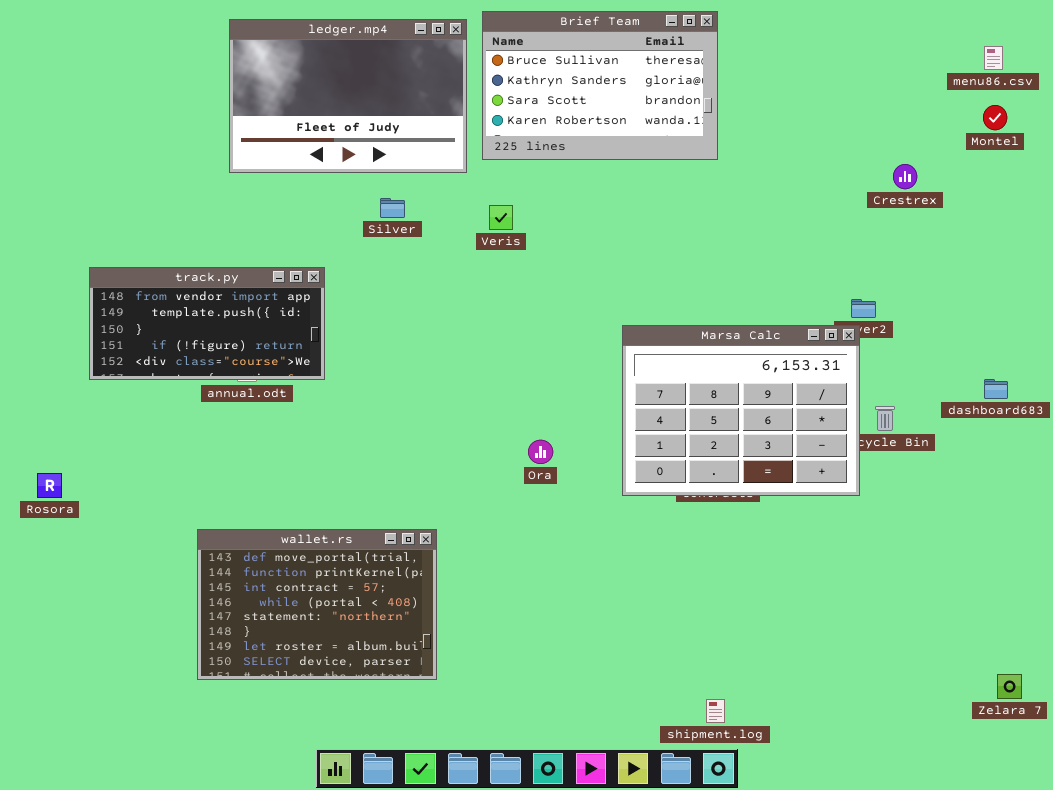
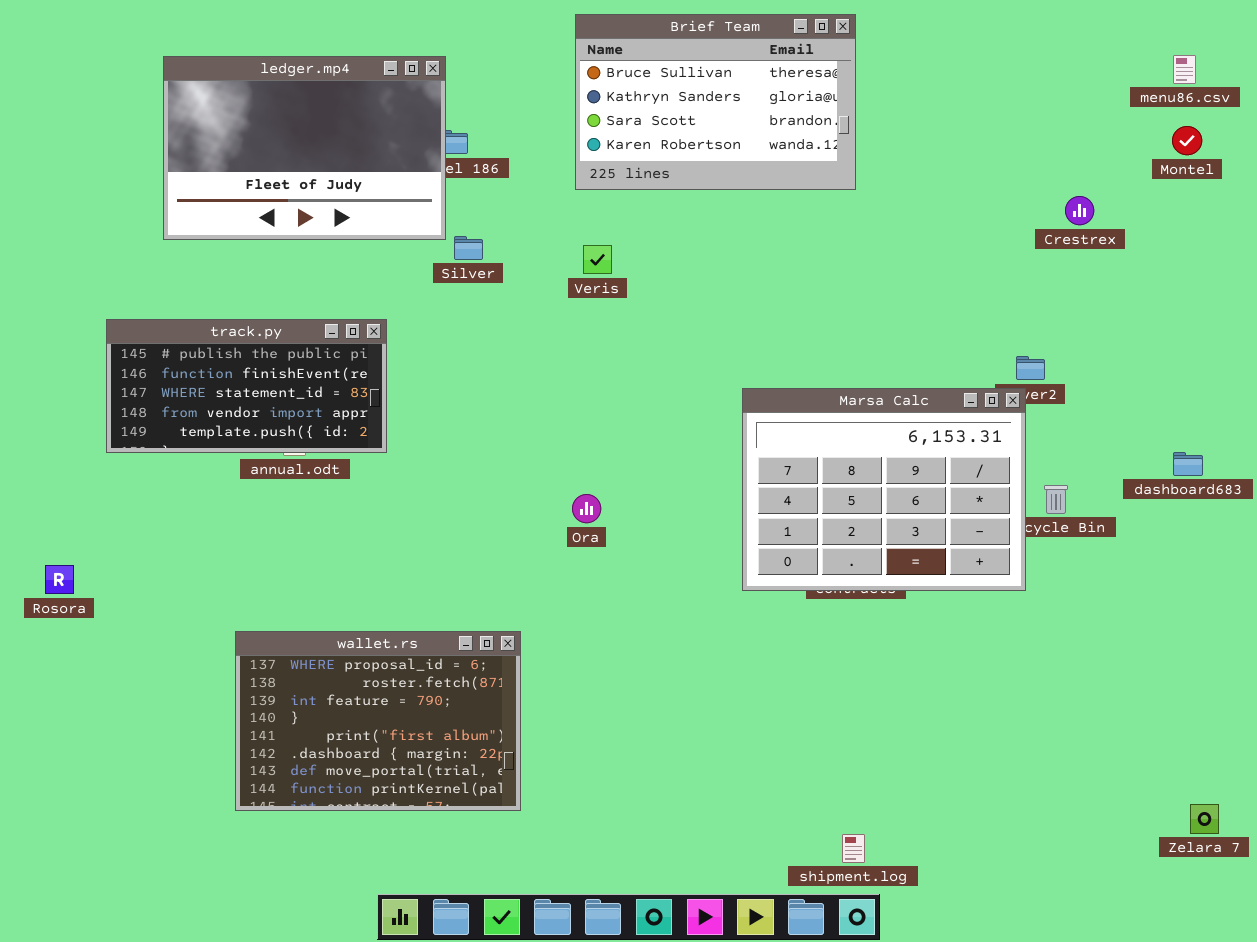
ledger.mp4: [229,19,467,173] -> [163,56,446,240], moved
track.py: [89,267,325,380] -> [106,319,387,453], scrolled up 3 rows
Ora: [528,440,553,464] -> [572,494,601,523], moved
wallet.rs: [197,529,437,680] -> [235,631,521,811], scrolled up 6 rows

